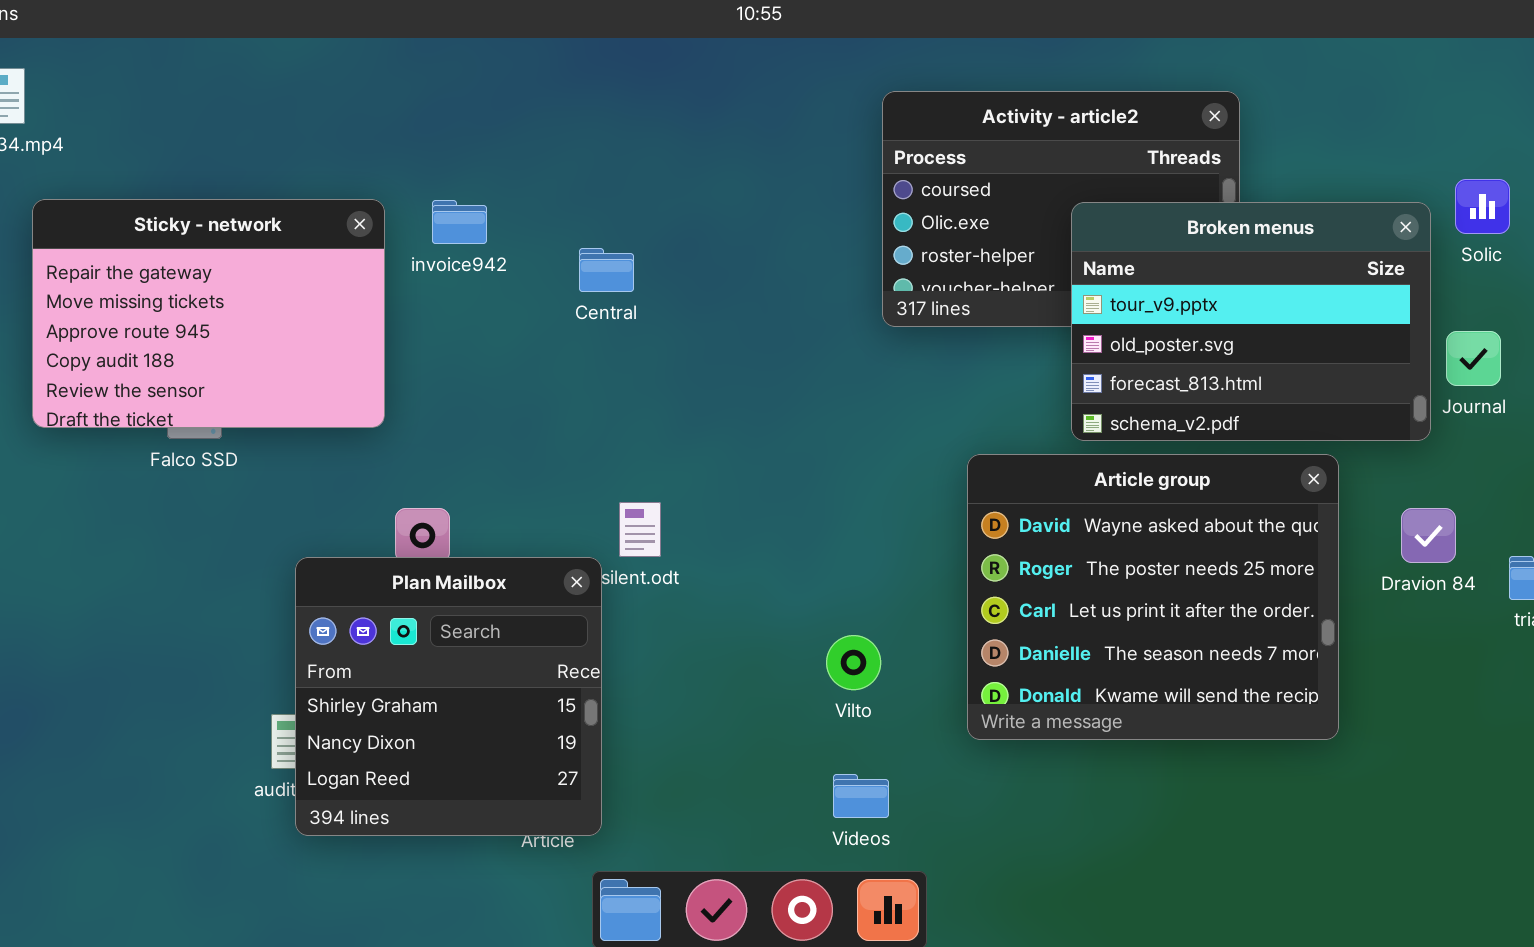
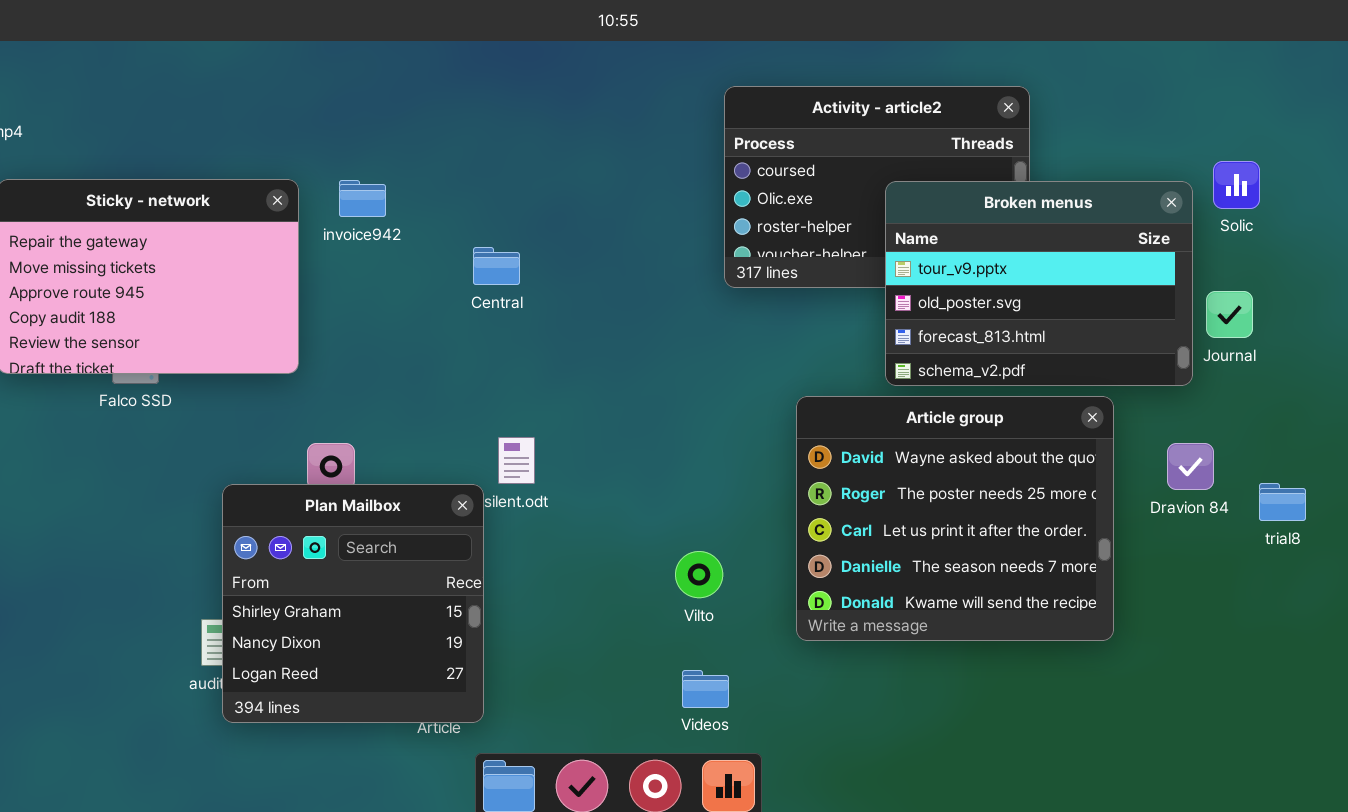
Central: [579,248,634,292] -> [473,247,520,285], moved

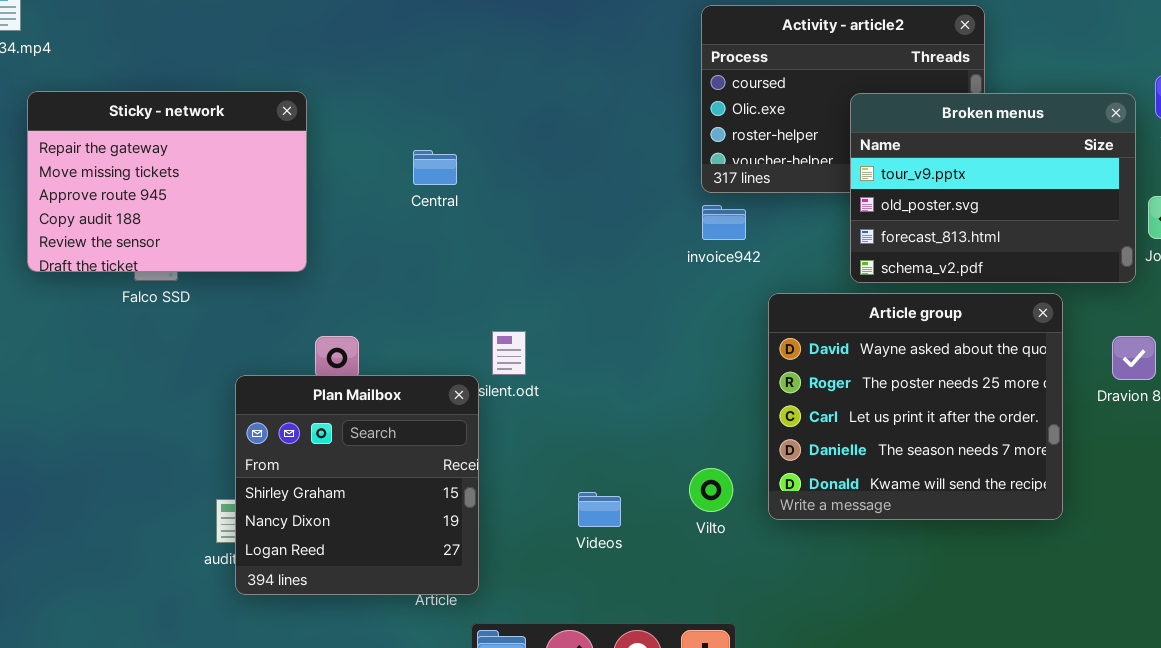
invoice942: [339,180,386,217] -> [702,205,746,240], moved
Central: [473,247,520,285] -> [413,150,457,185], moved
Vilto: [675,551,723,598] -> [689,468,733,512], moved
Videos: [682,670,729,708] -> [578,492,621,527], moved

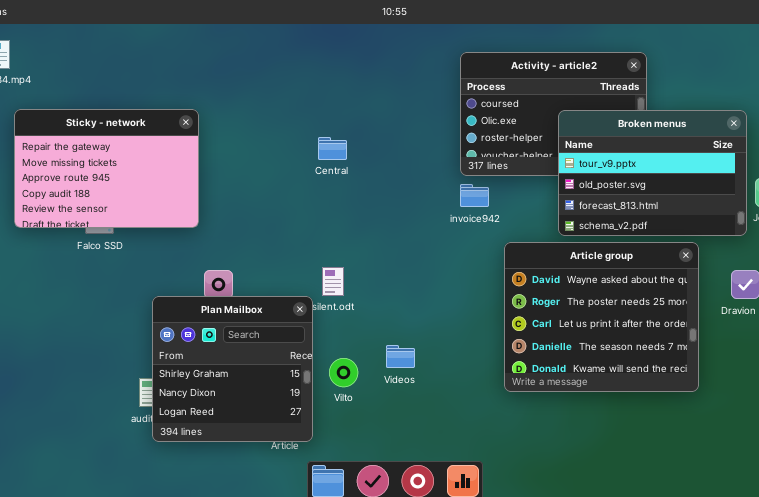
Central: [413,150,457,185] -> [318,137,347,160], moved
Vilto: [689,468,733,512] -> [329,358,358,387], moved
Videos: [578,492,621,527] -> [386,345,415,368], moved

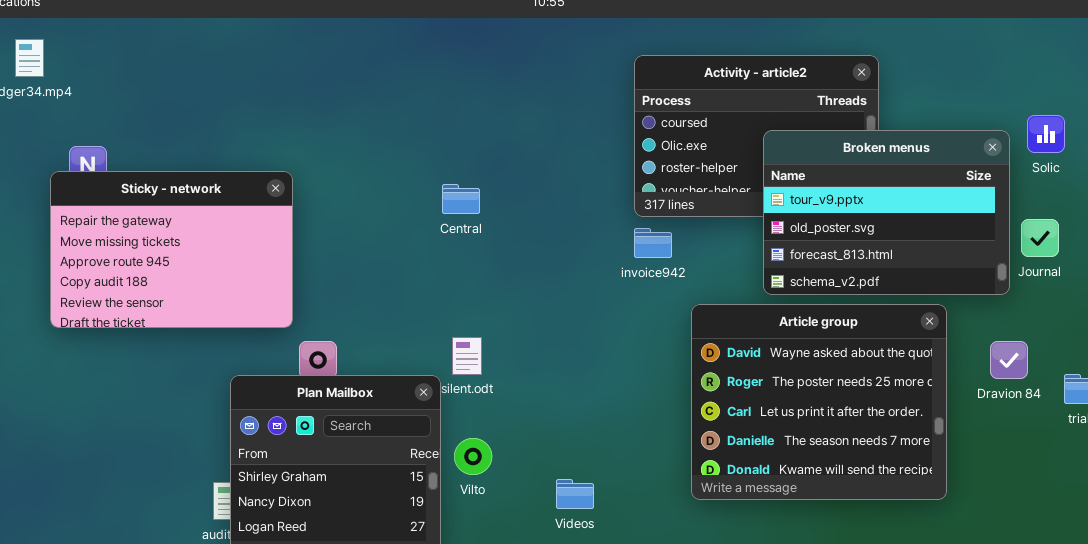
Sticky - network: [14,109,199,228] -> [50,171,293,328], moved
Central: [318,137,347,160] -> [442,184,480,214], moved
Videos: [386,345,415,368] -> [556,479,594,509], moved
Vilto: [329,358,358,387] -> [454,438,492,475], moved

